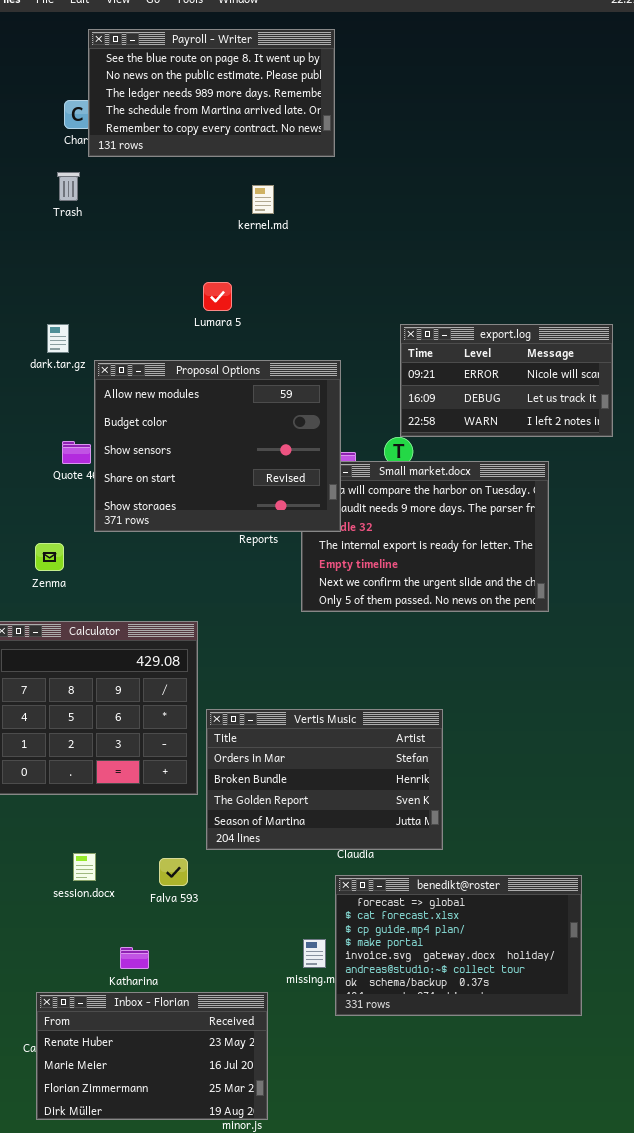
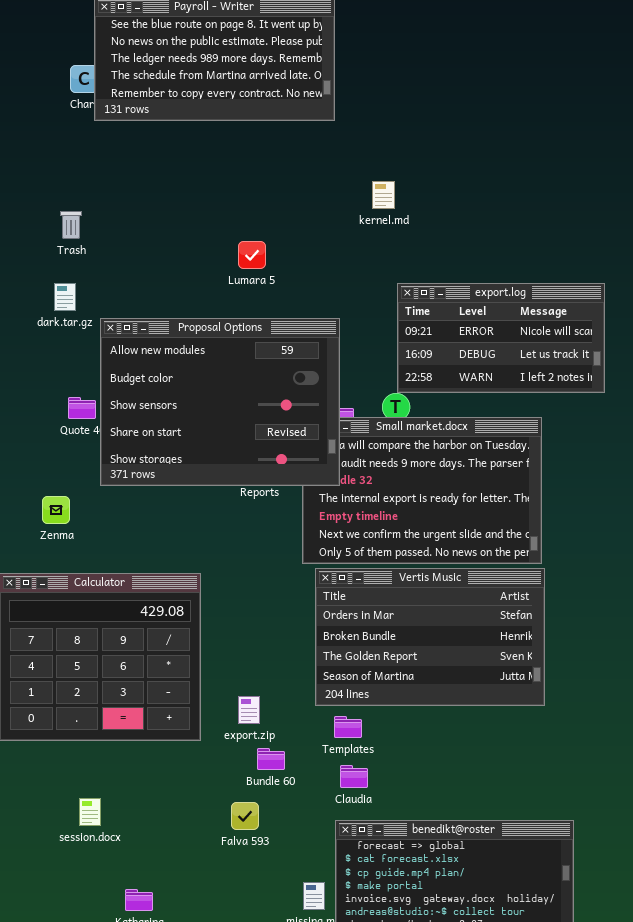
Trash: [57,172,80,201] -> [60,211,82,239], moved
kernel.md: [252,185,274,214] -> [372,181,395,209], moved
Lumara 5: [203,282,232,311] -> [238,241,266,269], moved
Vertis Music: [206,709,443,850] -> [315,568,545,706], moved
Falva 593: [159,858,188,886] -> [231,802,259,830], moved

